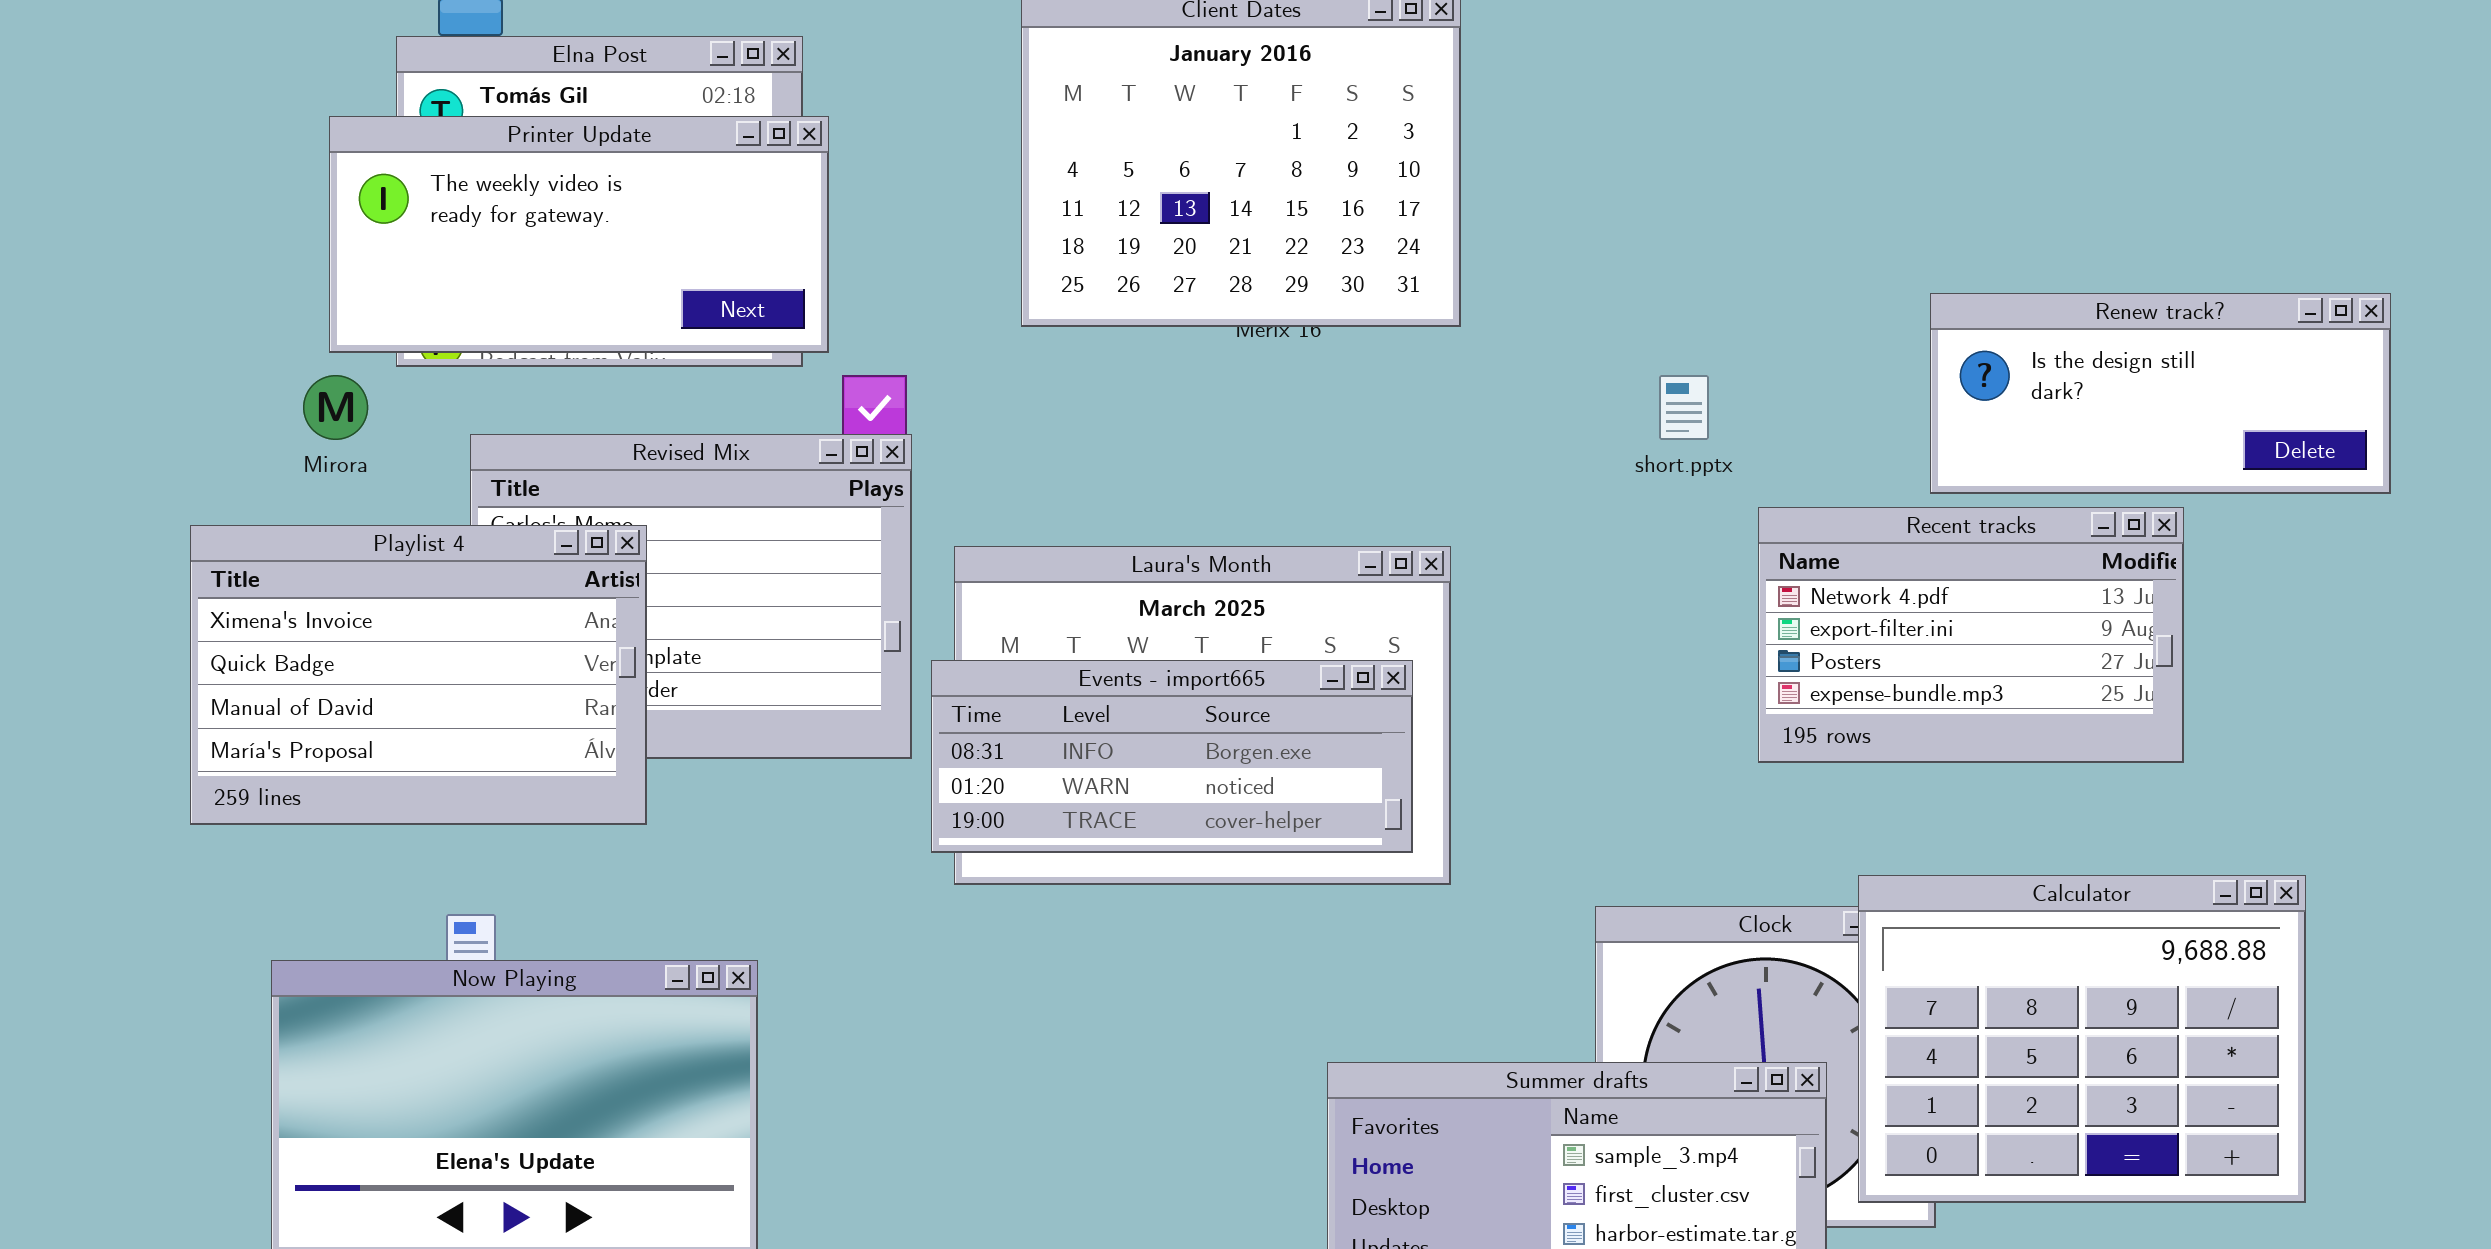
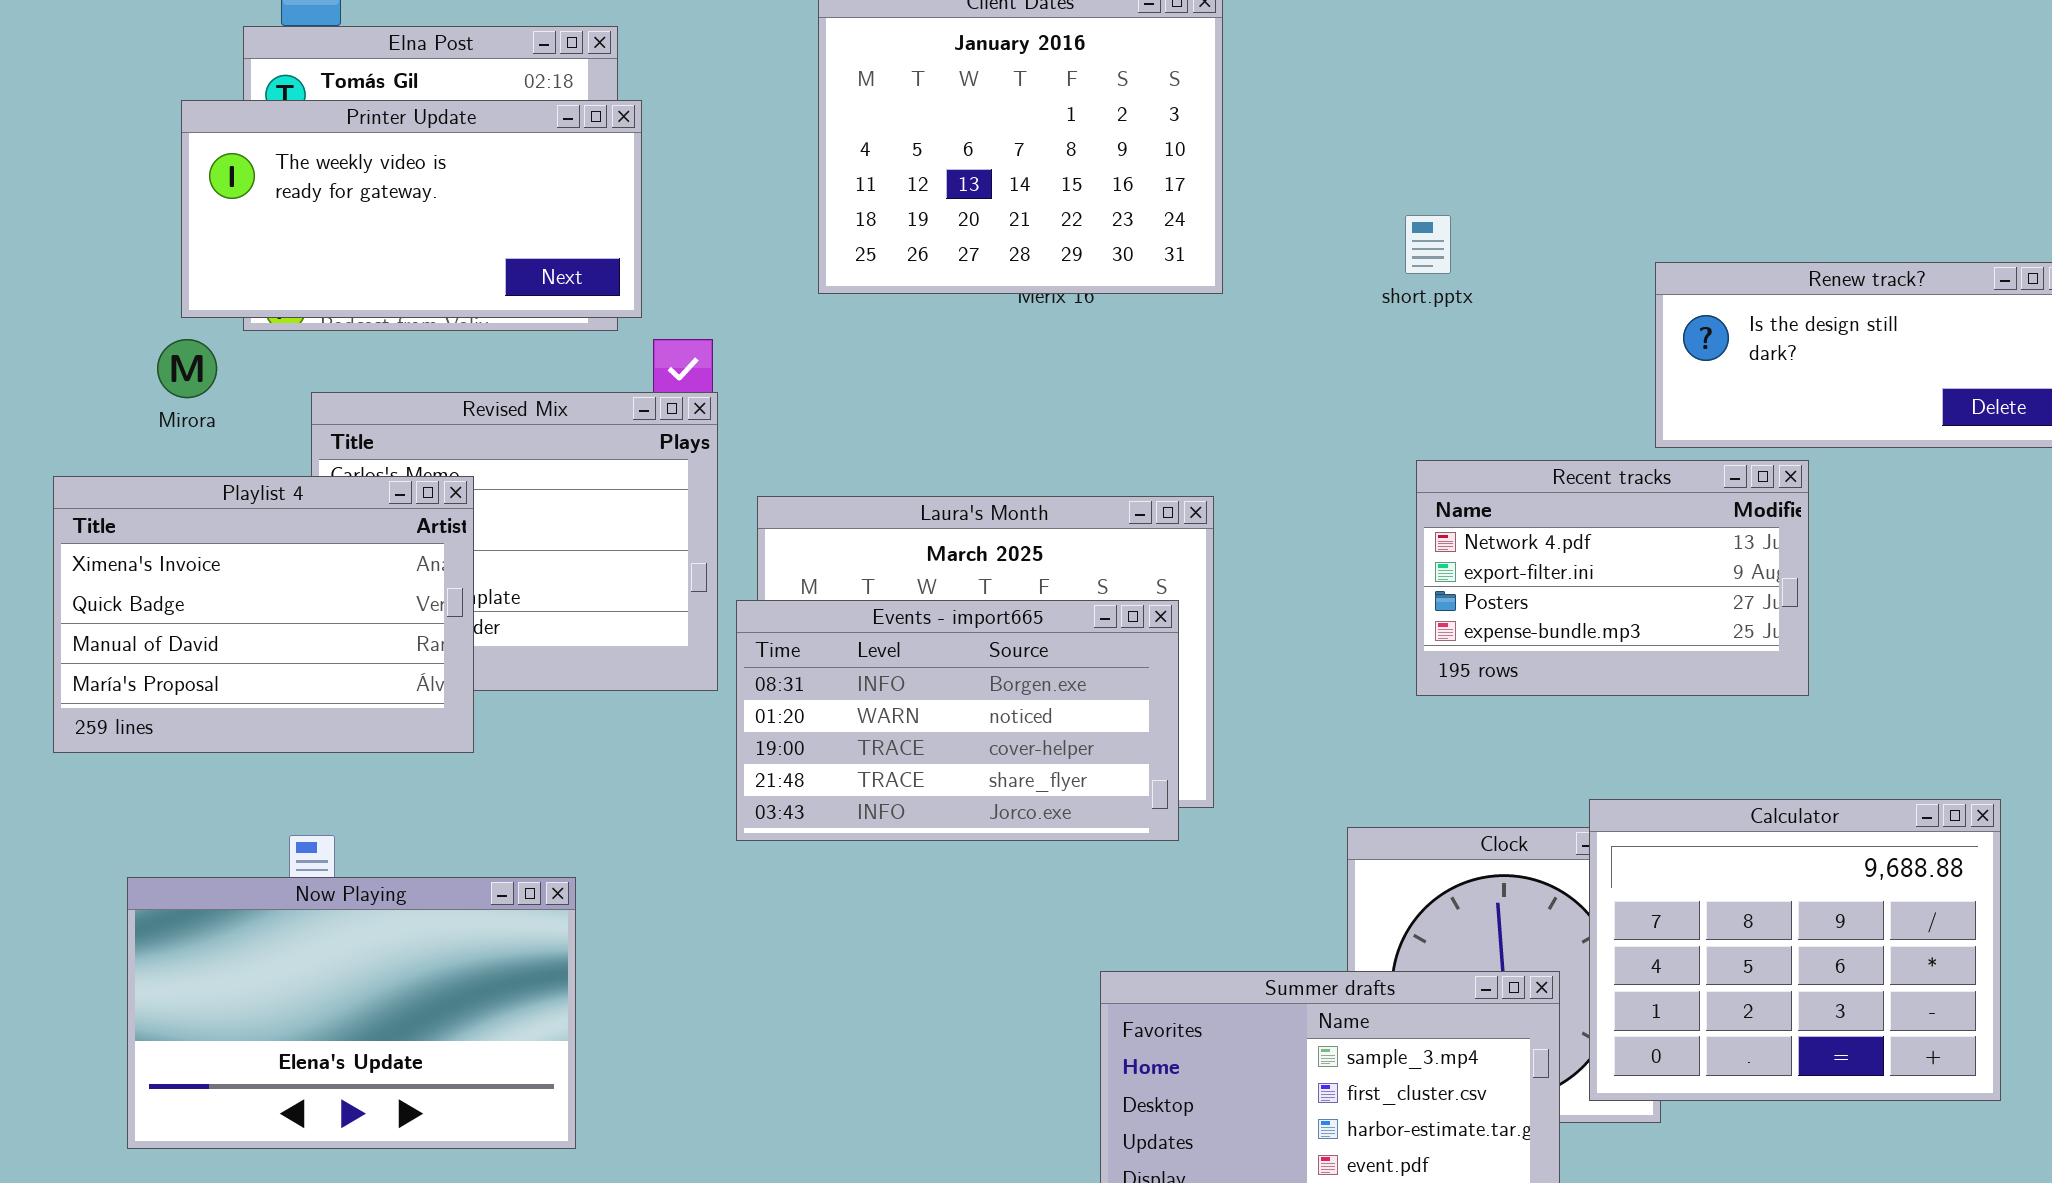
short.pptx: [1659,375,1709,440] -> [1405,215,1451,274], moved
Recent tracks: [1758,507,2184,763] -> [1416,460,1809,696], moved
Events - import665: [931,660,1413,853] -> [736,600,1179,841], resized

